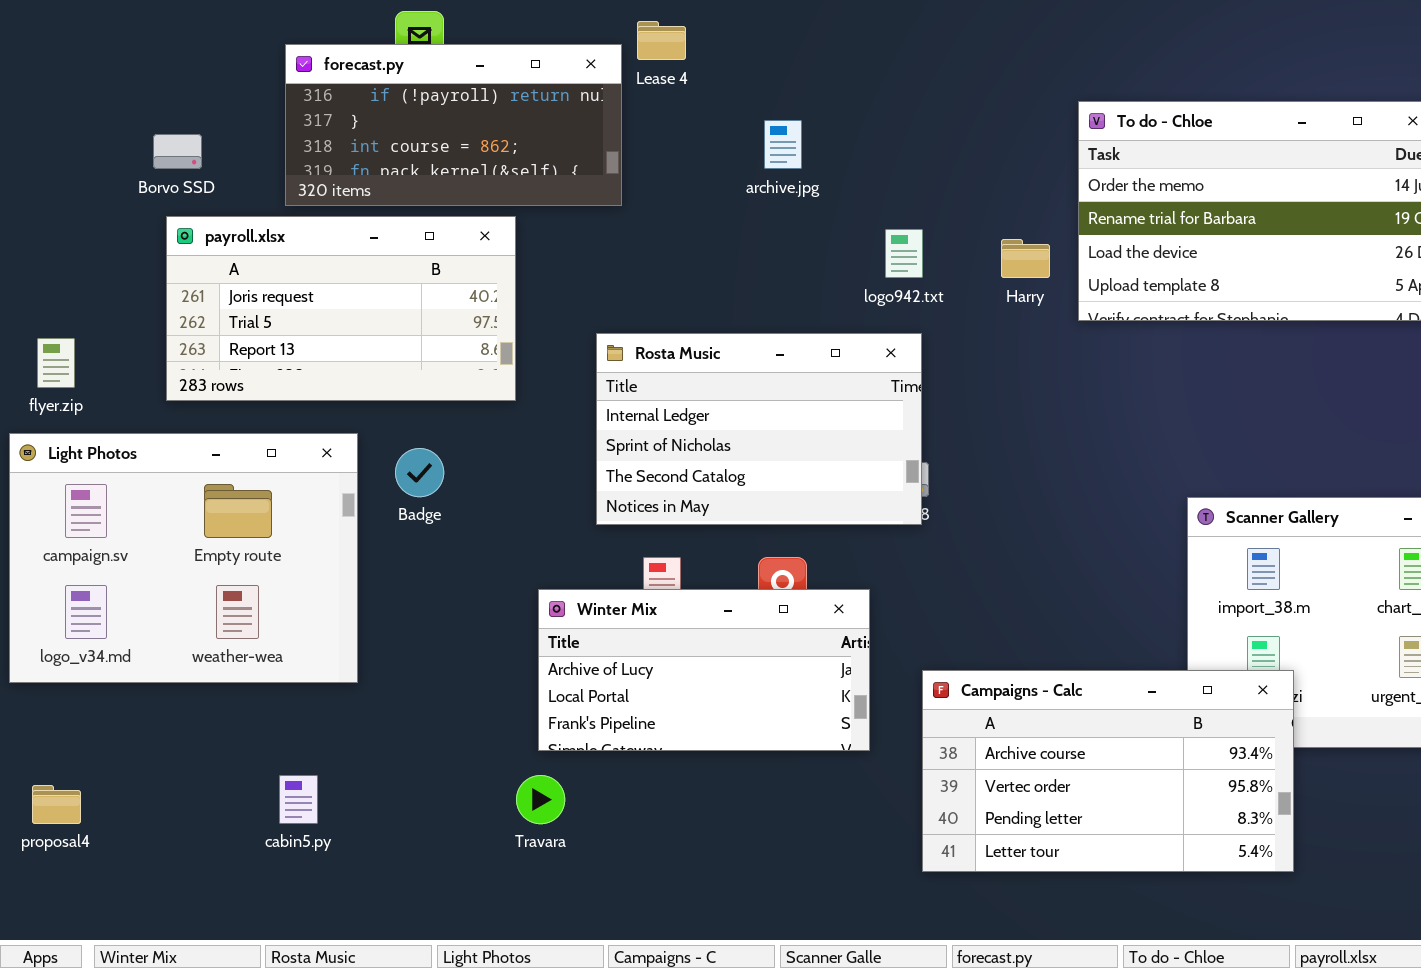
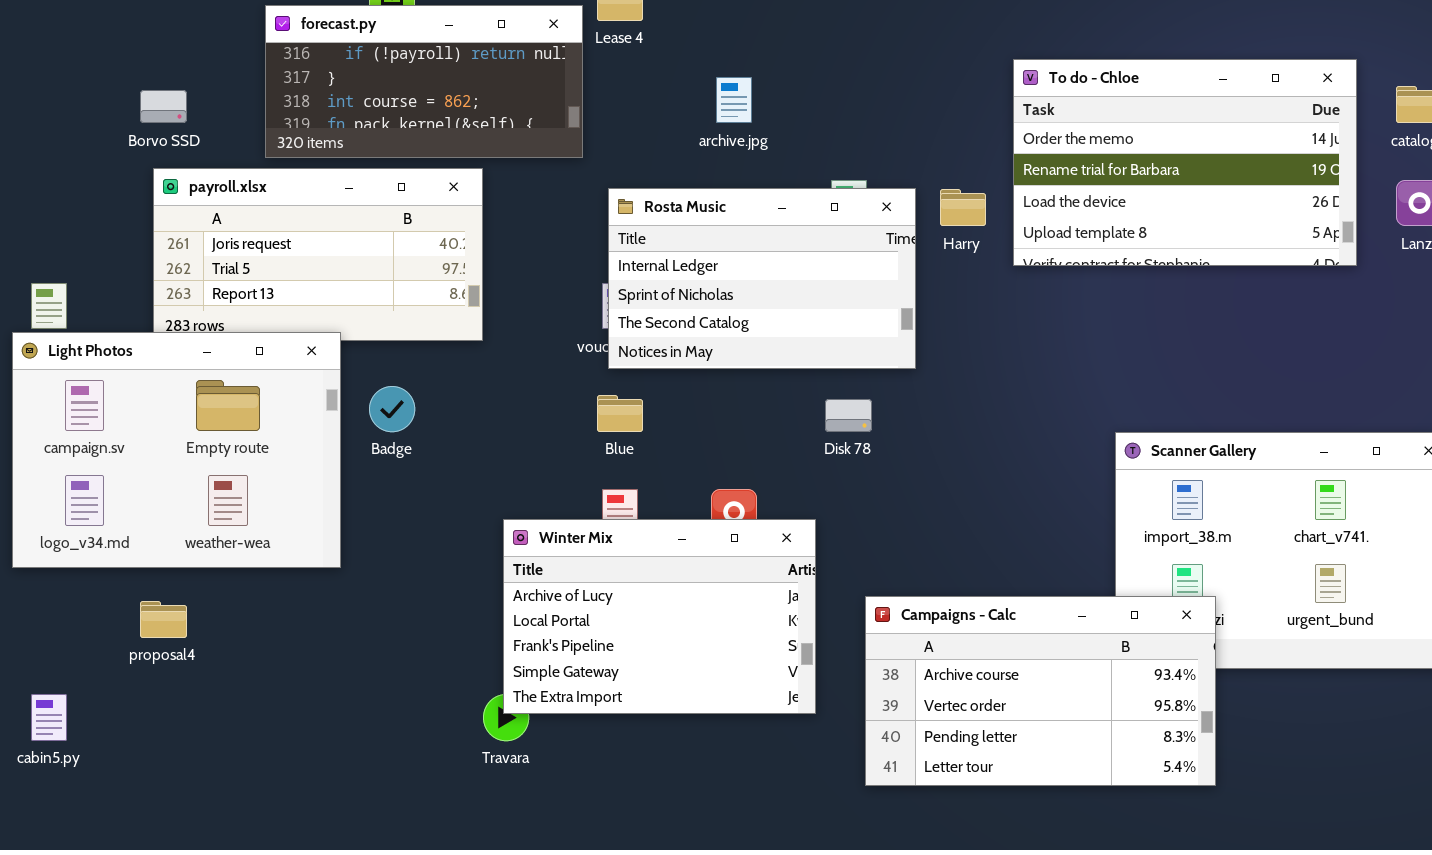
Rosta Music: [596,333,922,525] -> [608,188,916,369], moved
Light Photos: [9,433,358,683] -> [12,332,341,568], moved
Winter Mix: [538,589,870,751] -> [503,519,816,714], resized
cabin5.py: [279,775,318,824] -> [31,694,67,741], moved
proposal4: [32,785,81,824] -> [140,601,187,638], moved

